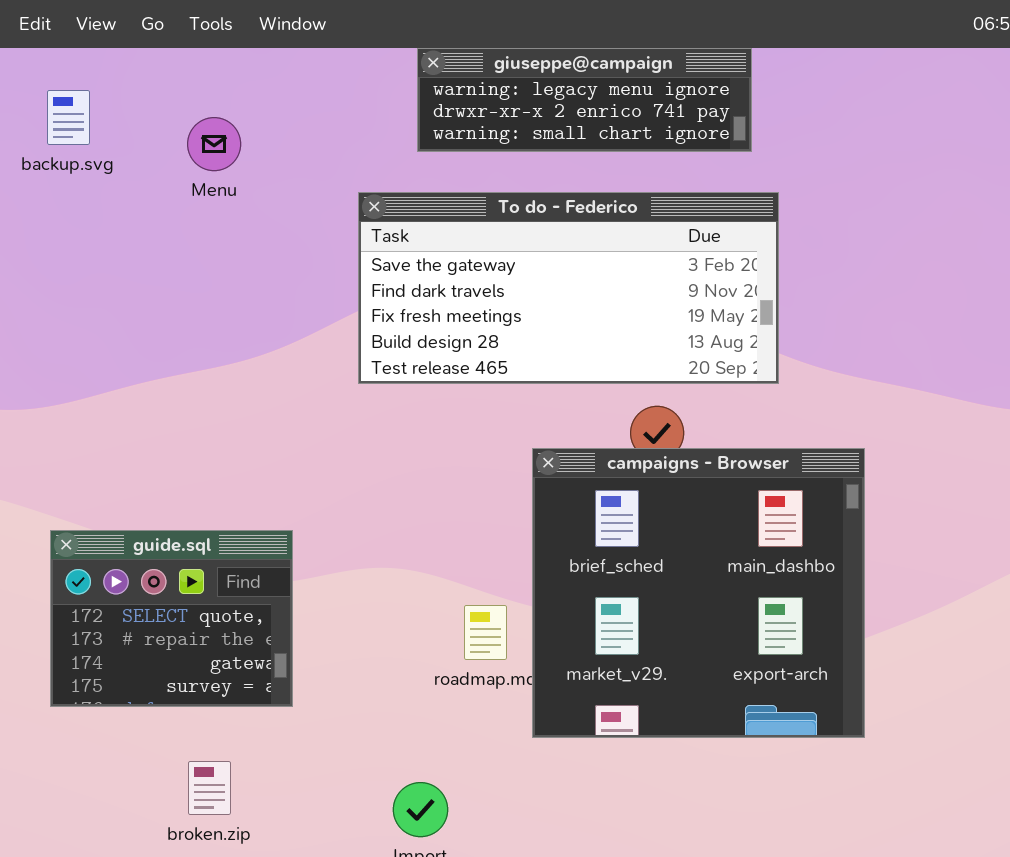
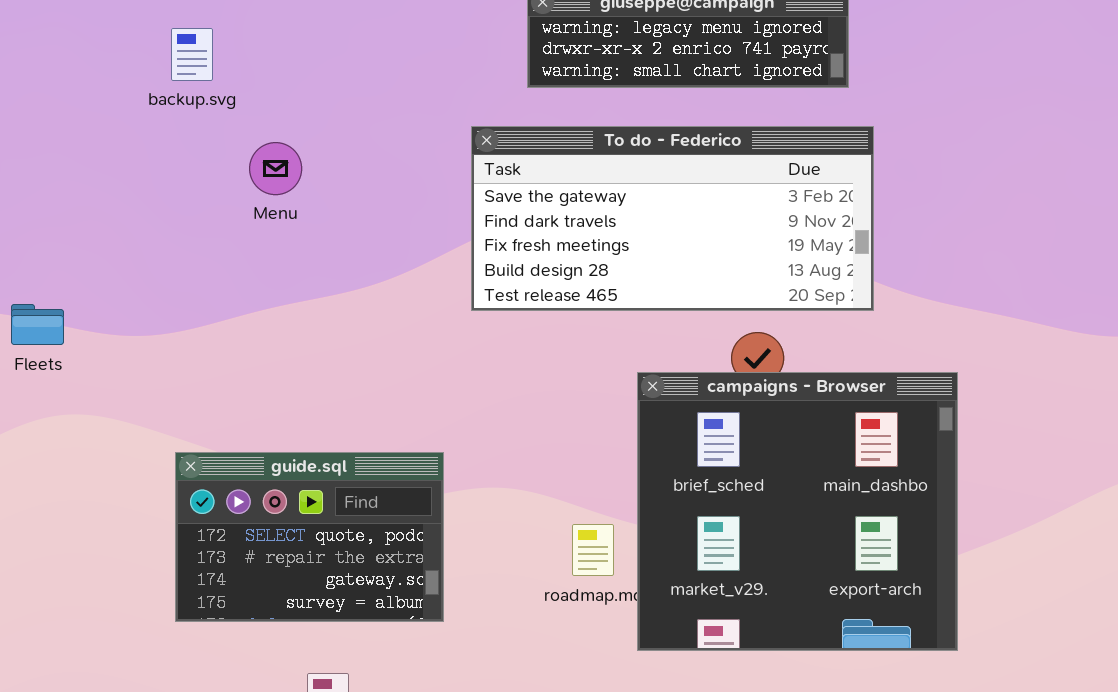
Menu: [187,117,241,171] -> [249,142,302,195], moved
guide.sql: [50,530,293,707] -> [175,452,444,622], resized

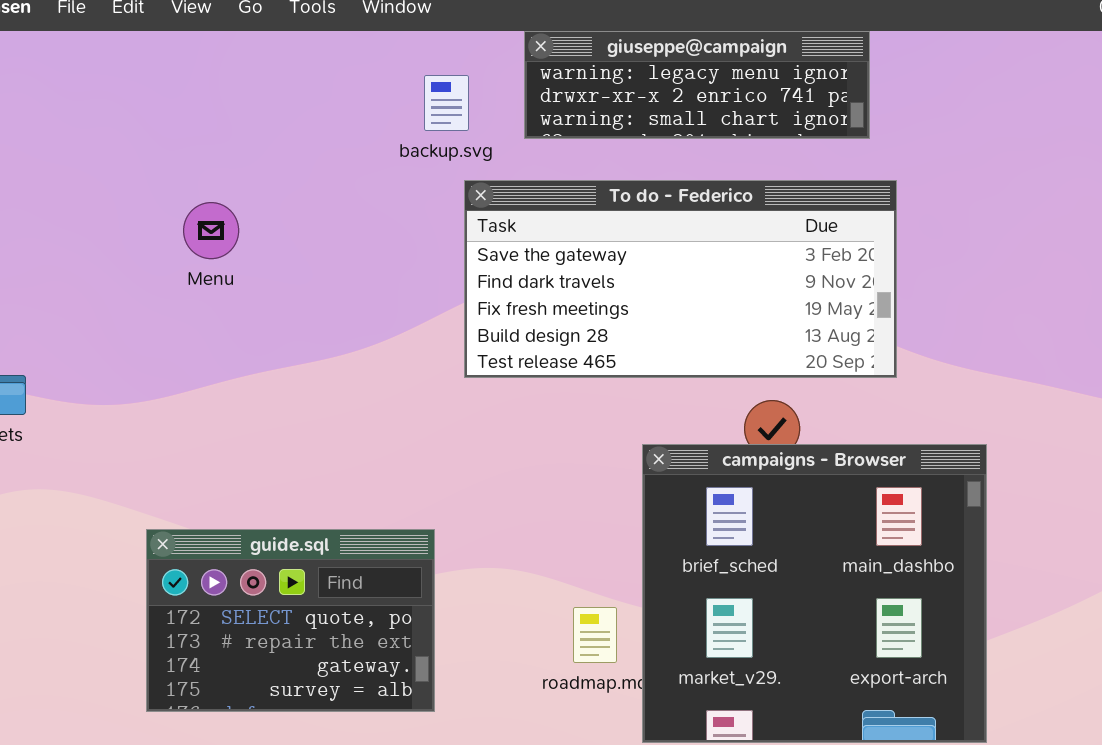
backup.svg: [171,28,213,81] -> [424,75,469,131], moved
Menu: [249,142,302,195] -> [183,202,239,259], moved

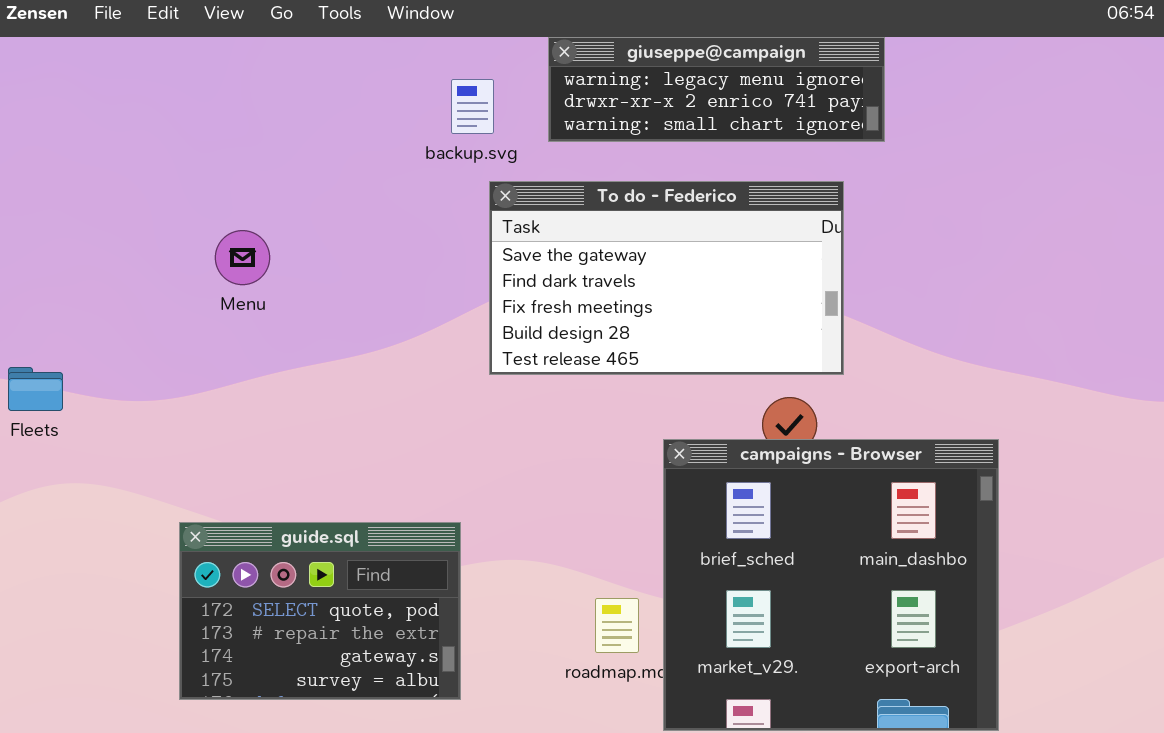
To do - Federico: [464,180,897,378] -> [489,181,844,375], resized
Menu: [183,202,239,259] -> [215,230,270,285], moved

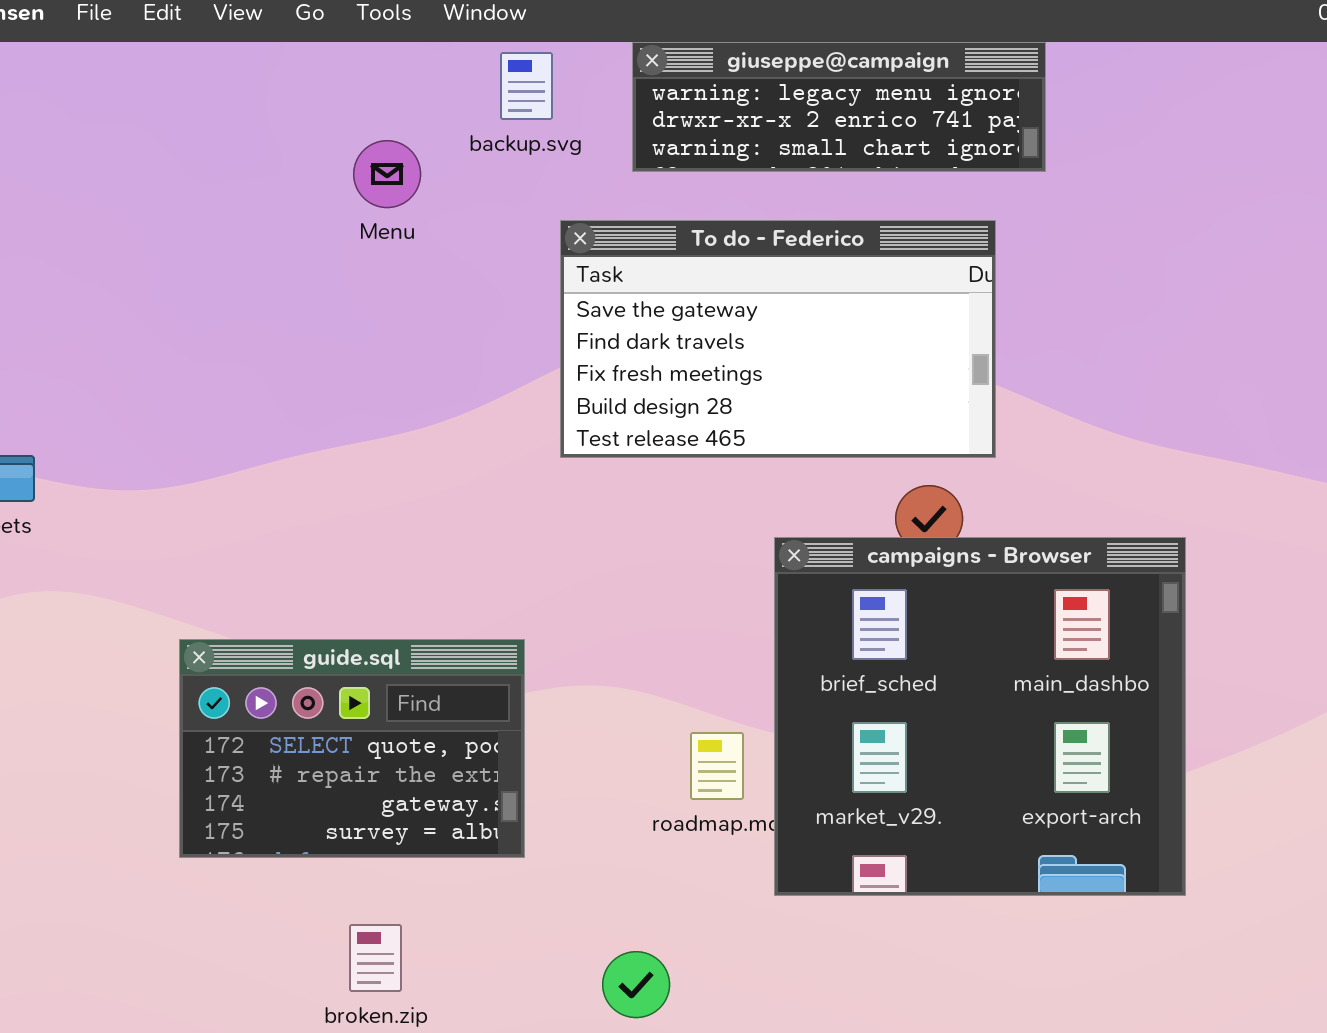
backup.svg: [451,79,494,134] -> [500,52,553,120], moved
Menu: [215,230,270,285] -> [353,140,421,208], moved

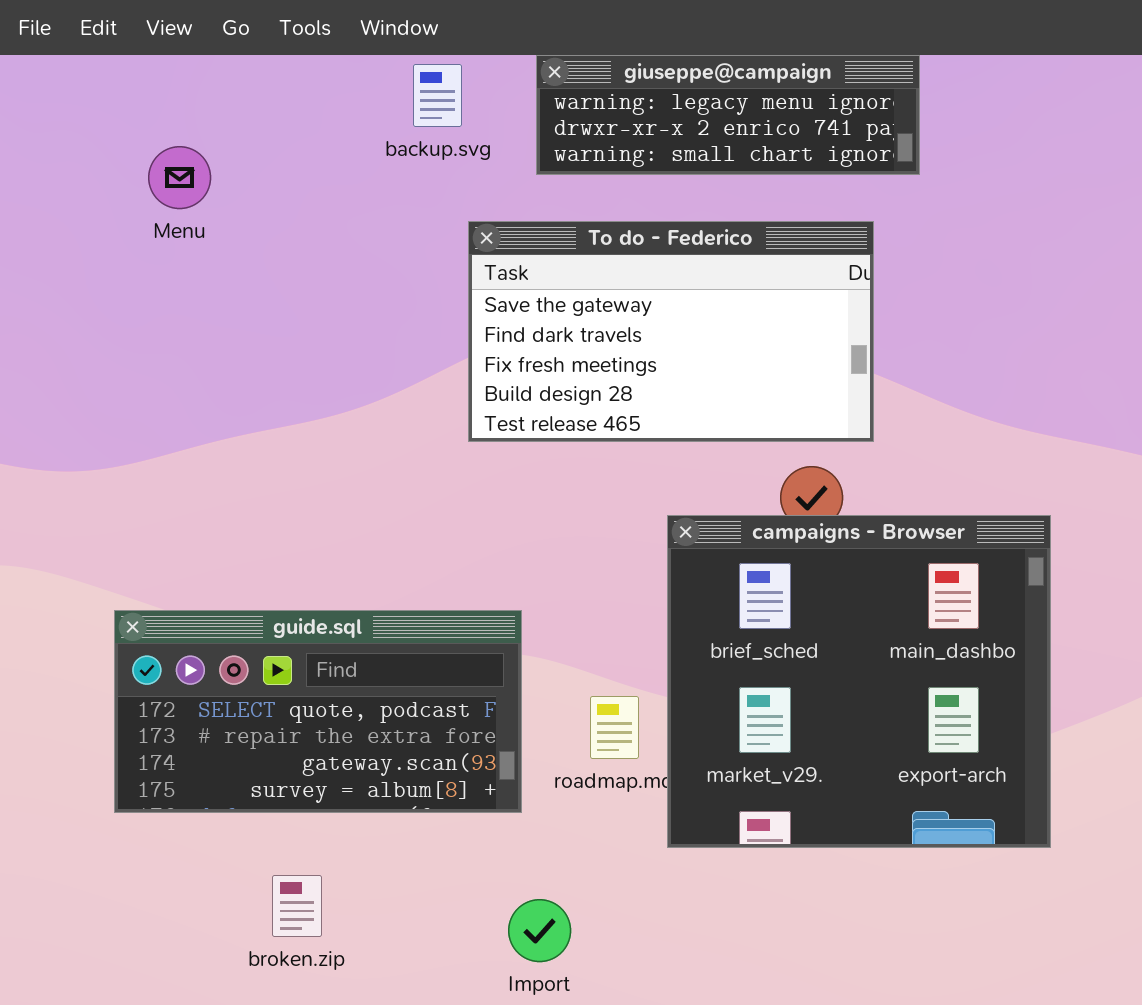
Menu: [353,140,421,208] -> [148,146,211,209], moved
guide.sql: [179,639,525,858] -> [114,610,522,813], resized

